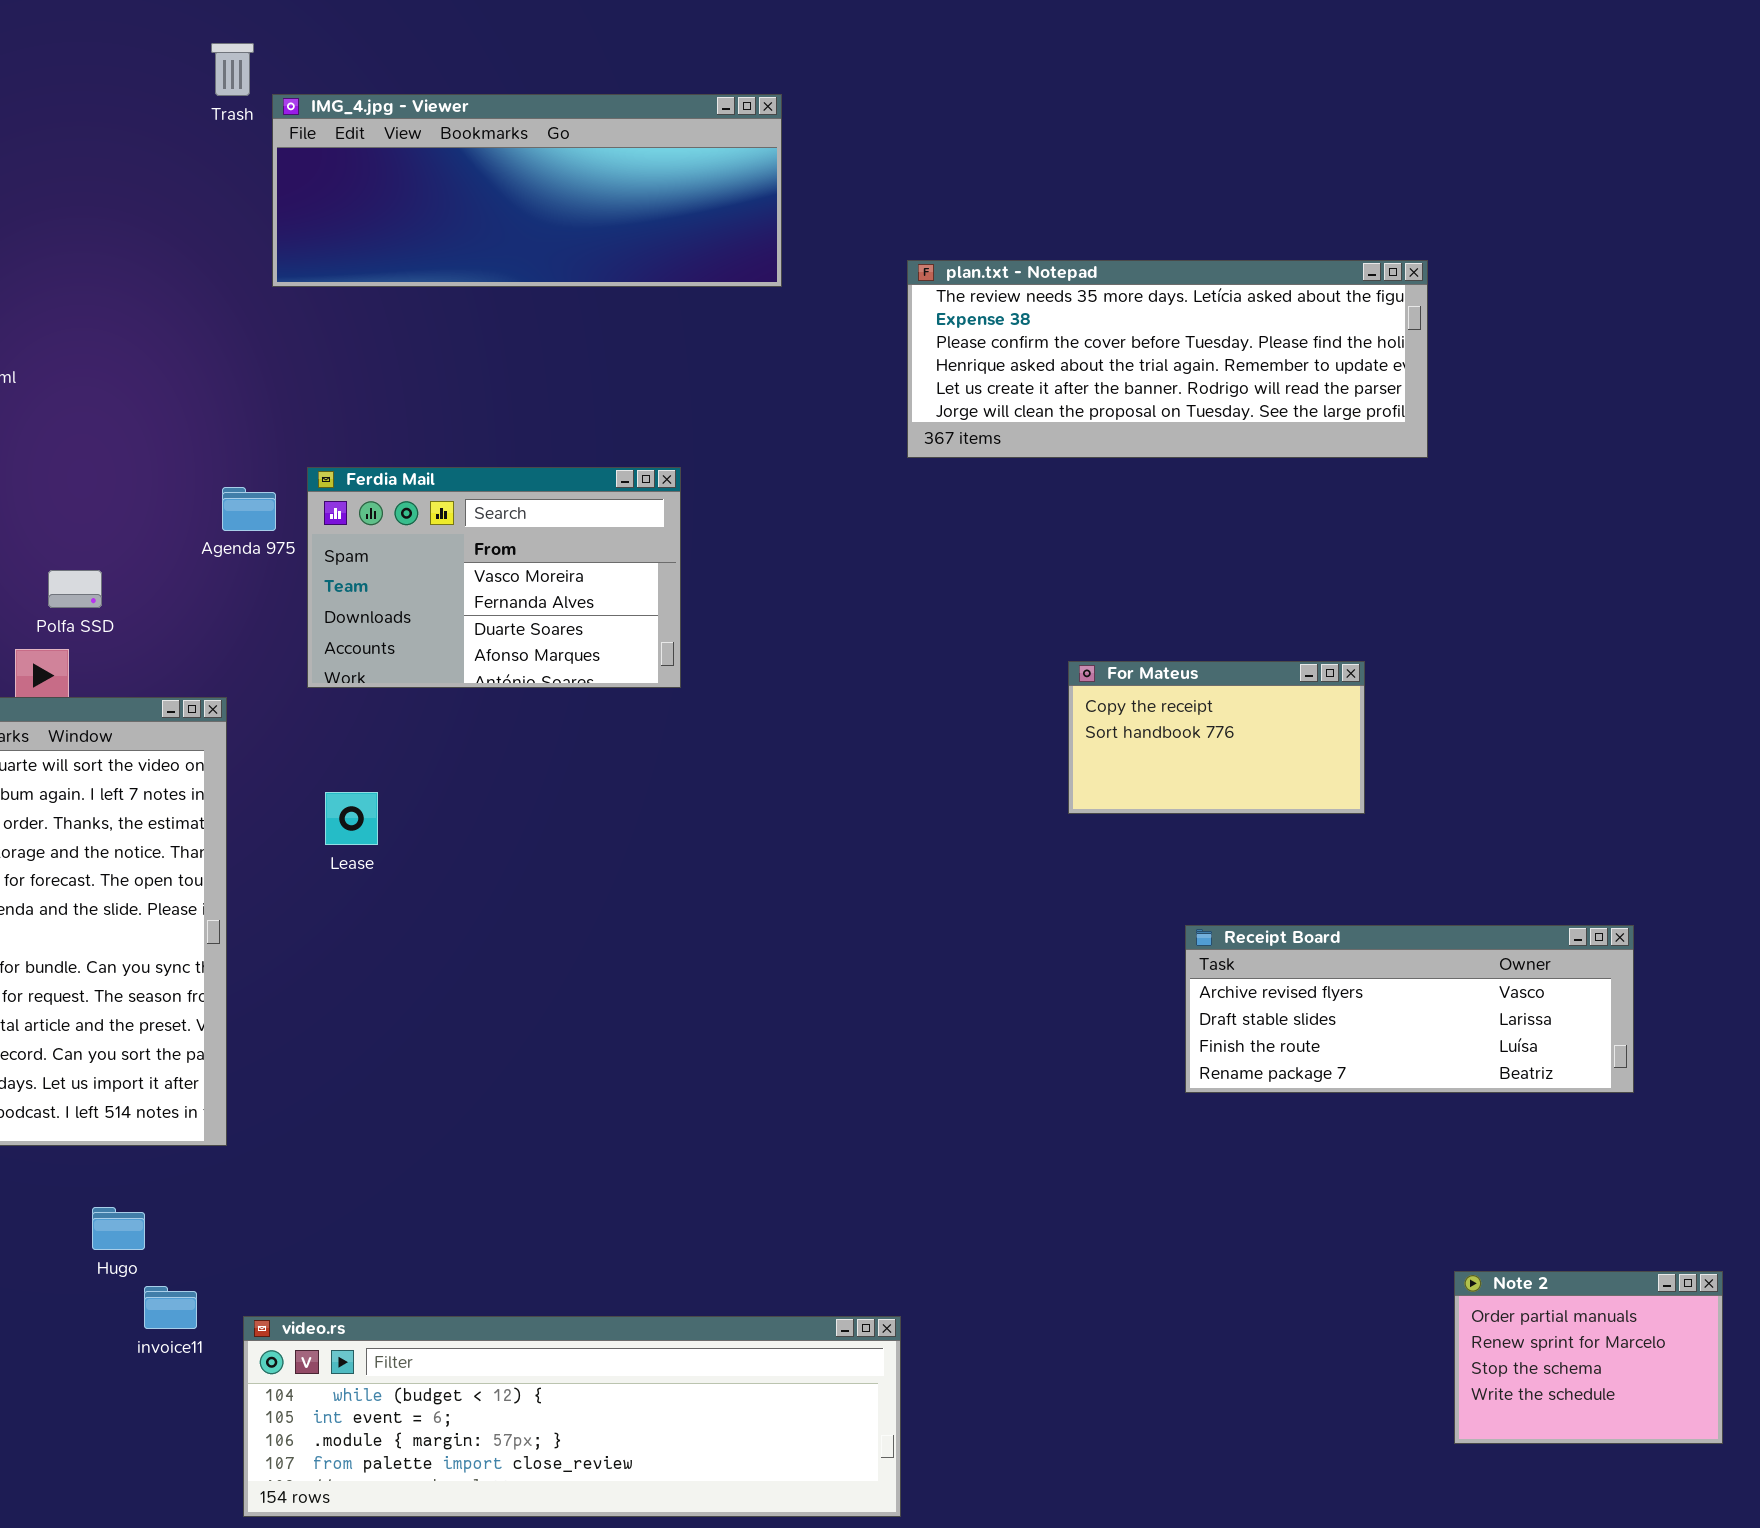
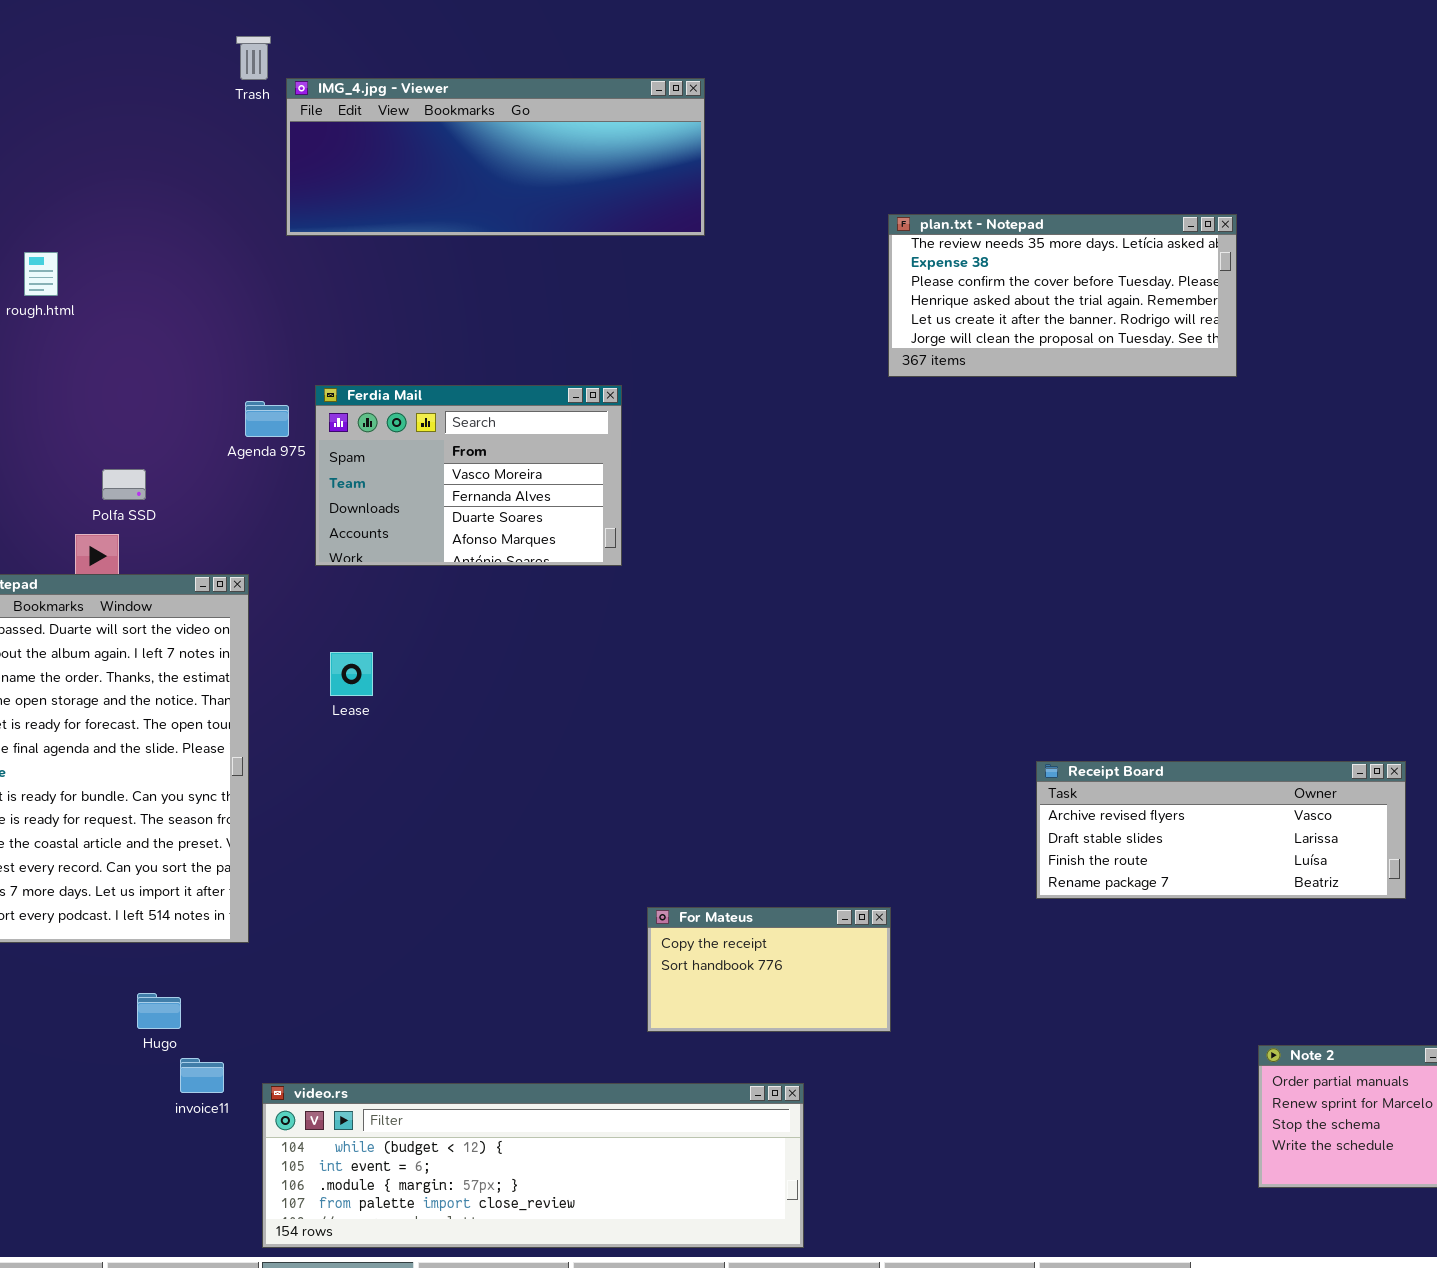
plan.txt - Notepad: [907,260,1428,458] -> [888,214,1237,377], resized
For Mateus: [1068,661,1365,814] -> [647,907,891,1032], moved

